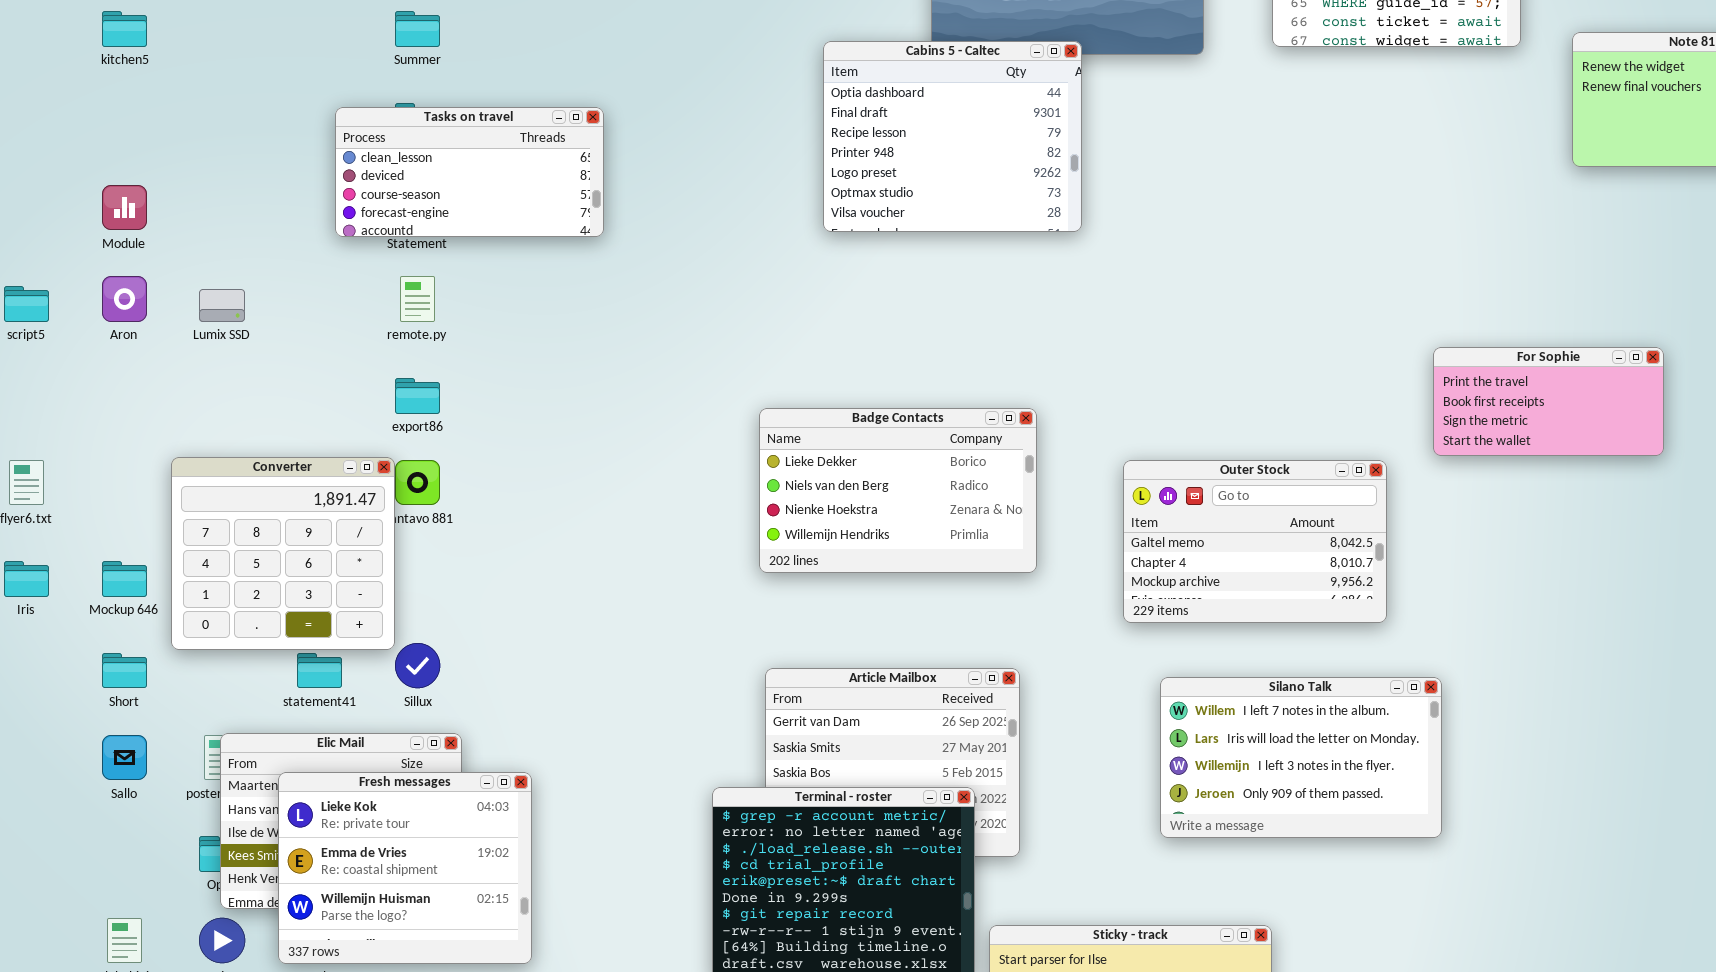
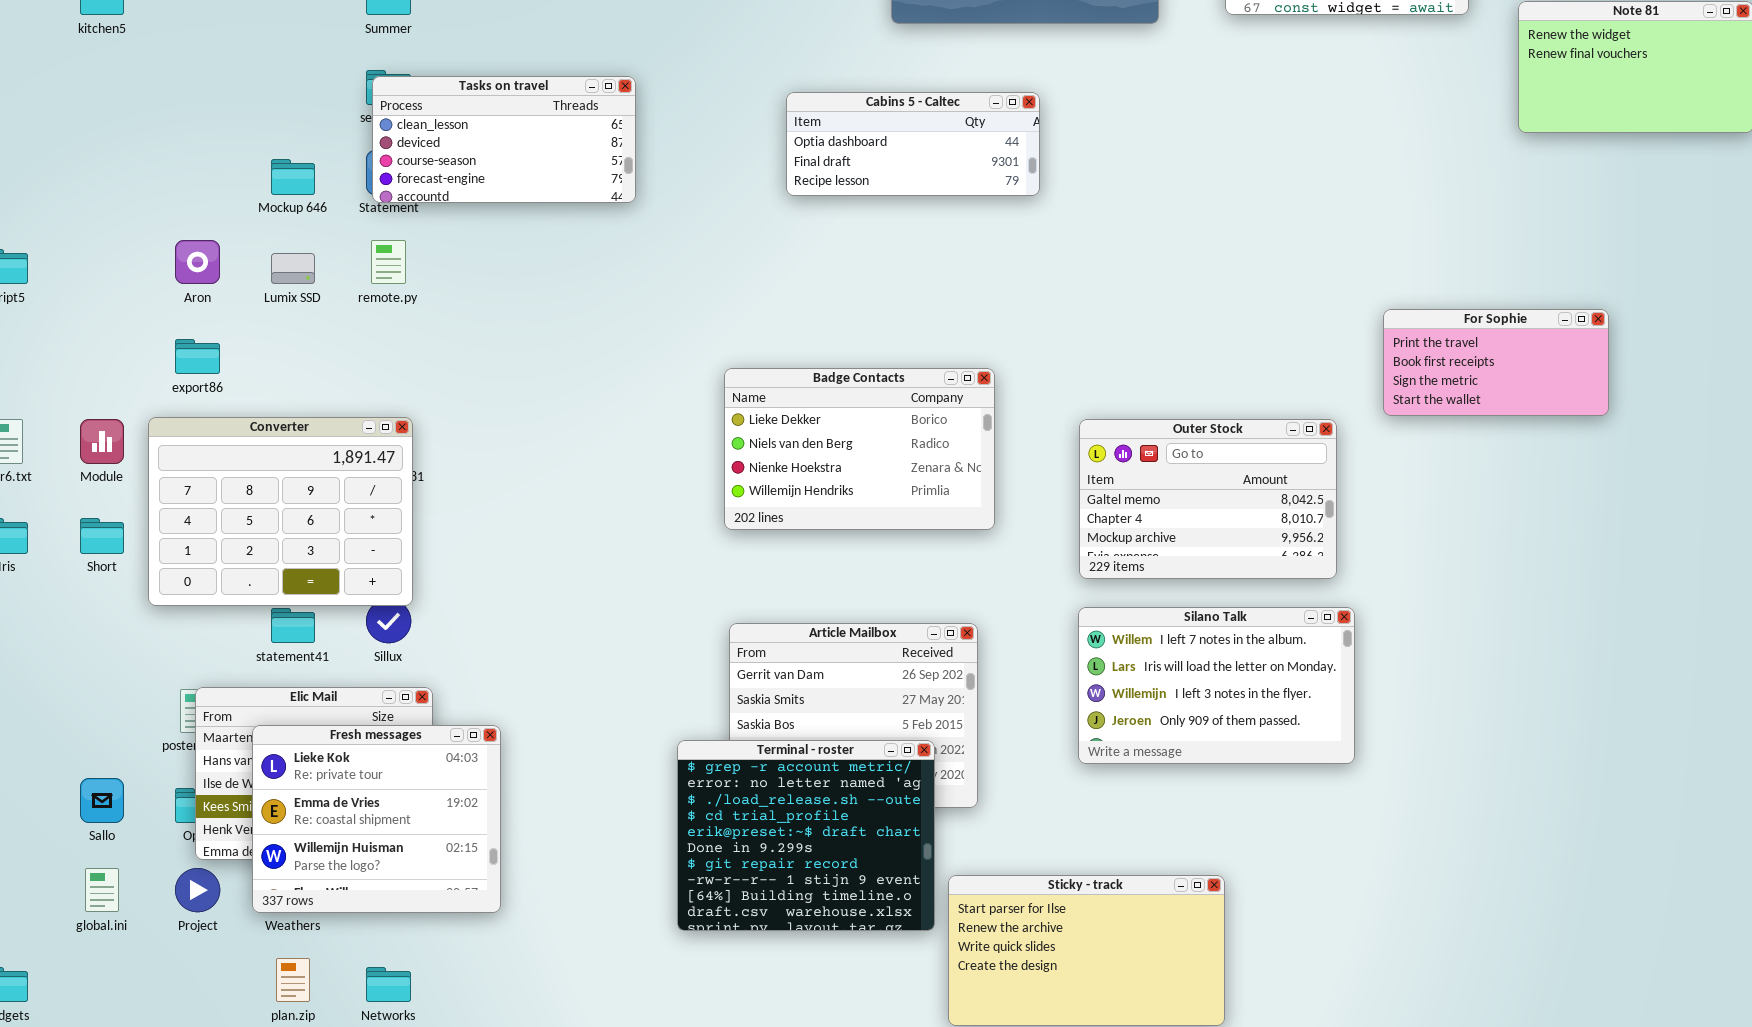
Cabins 5 - Caltec: [823,41,1082,232] -> [786,92,1040,196], resized
Tasks on travel: [335,107,604,237] -> [372,76,636,203], moved
Module: [102,185,147,230] -> [80,419,124,464], moved
Aron: [102,276,147,322] -> [175,240,220,284], moved
Lumix SSD: [199,289,245,322] -> [271,253,315,284], moved
export86: [395,378,440,414] -> [175,339,220,374], moved
Converter: [171,457,395,650] -> [148,417,413,606], resized
Mockup 646: [102,561,147,597] -> [271,159,315,195], moved
Short: [102,653,147,688] -> [80,518,124,554], moved
Silano Talk: [1160,677,1442,838] -> [1078,607,1355,764], moved
Sallo: [102,735,147,780] -> [80,778,124,823], moved

